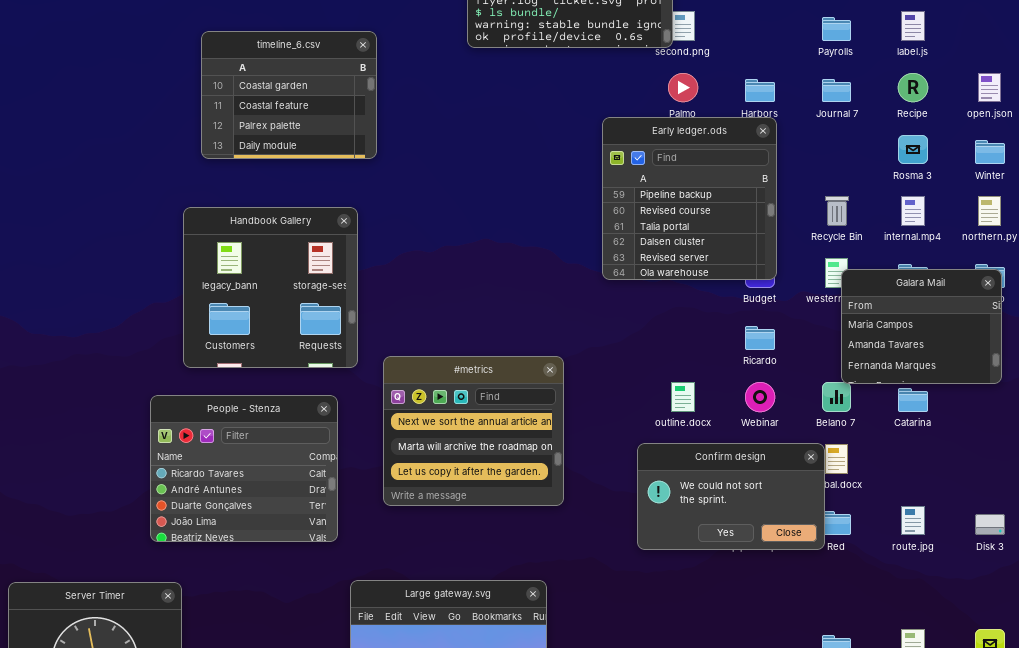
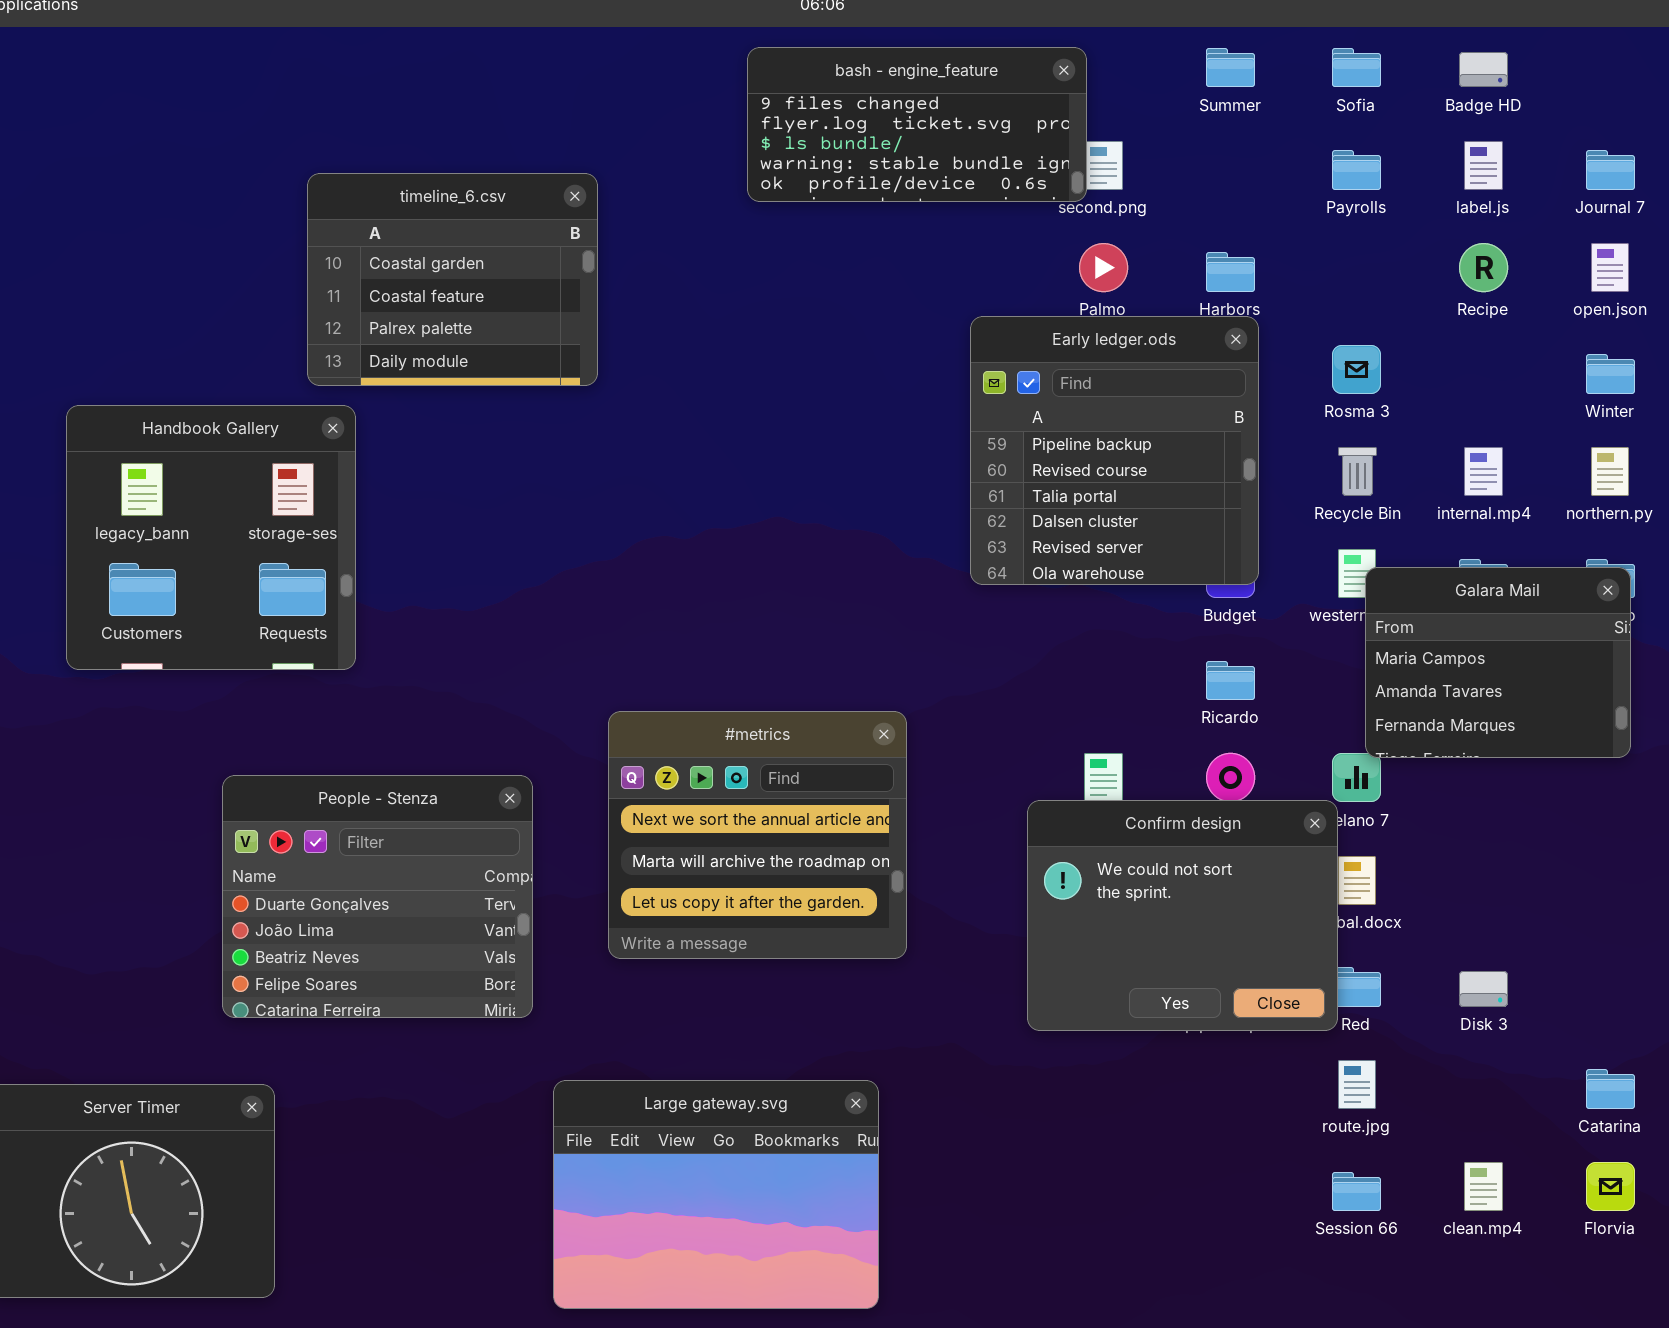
Journal 7: [822,79,851,102] -> [1586,150,1635,190], moved
Rosma 3: [898,135,928,164] -> [1332,345,1381,394], moved
Handbook Gallery: [183,207,358,368] -> [66,405,356,670], moved
Catarina: [898,388,928,412] -> [1586,1069,1635,1109], moved
People - Stenza: [150,395,338,542] -> [222,775,533,1018], scrolled down 2 rows
Confirm design: [637,443,825,550] -> [1027,800,1338,1031], resized
route.jpg: [901,506,925,535] -> [1338,1060,1376,1109], moved
Disk 3: [975,514,1005,535] -> [1459,971,1508,1007], moved

